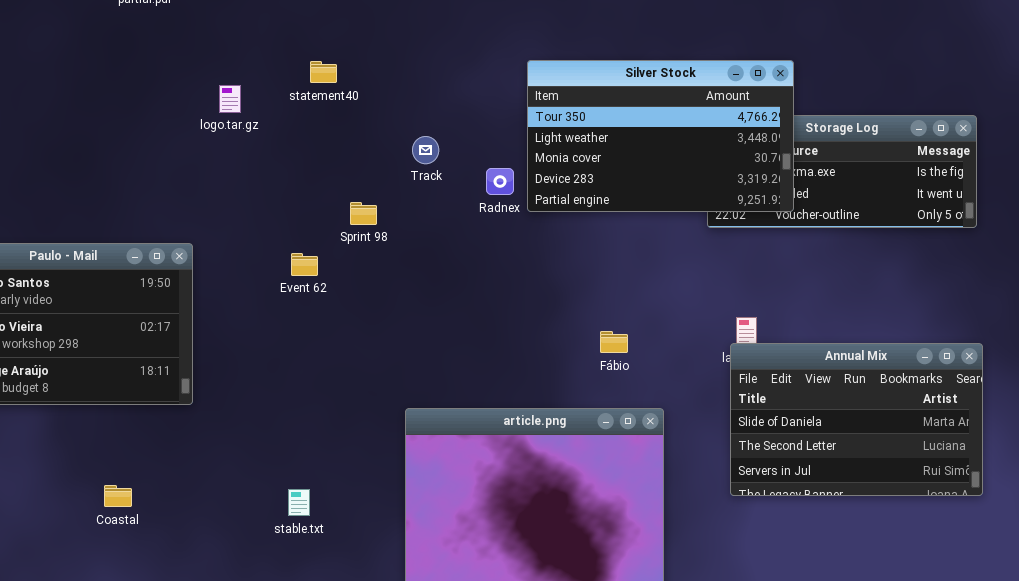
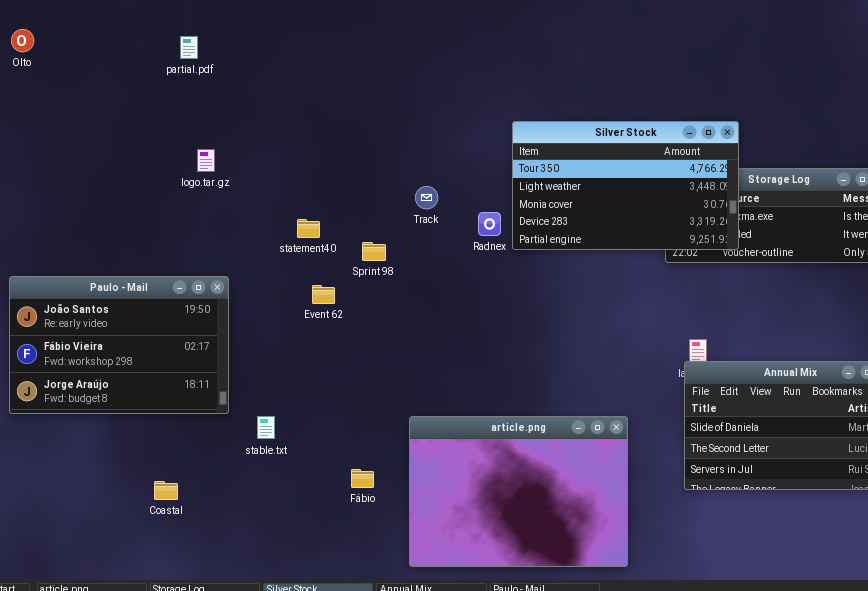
statement40: [310,61,337,83] -> [297,219,320,238], moved
logo.tar.gz: [219,85,241,113] -> [197,149,215,172], moved
Fábio: [600,331,628,353] -> [351,469,374,488], moved
stable.txt: [288,489,310,516] -> [257,416,275,439], moved

